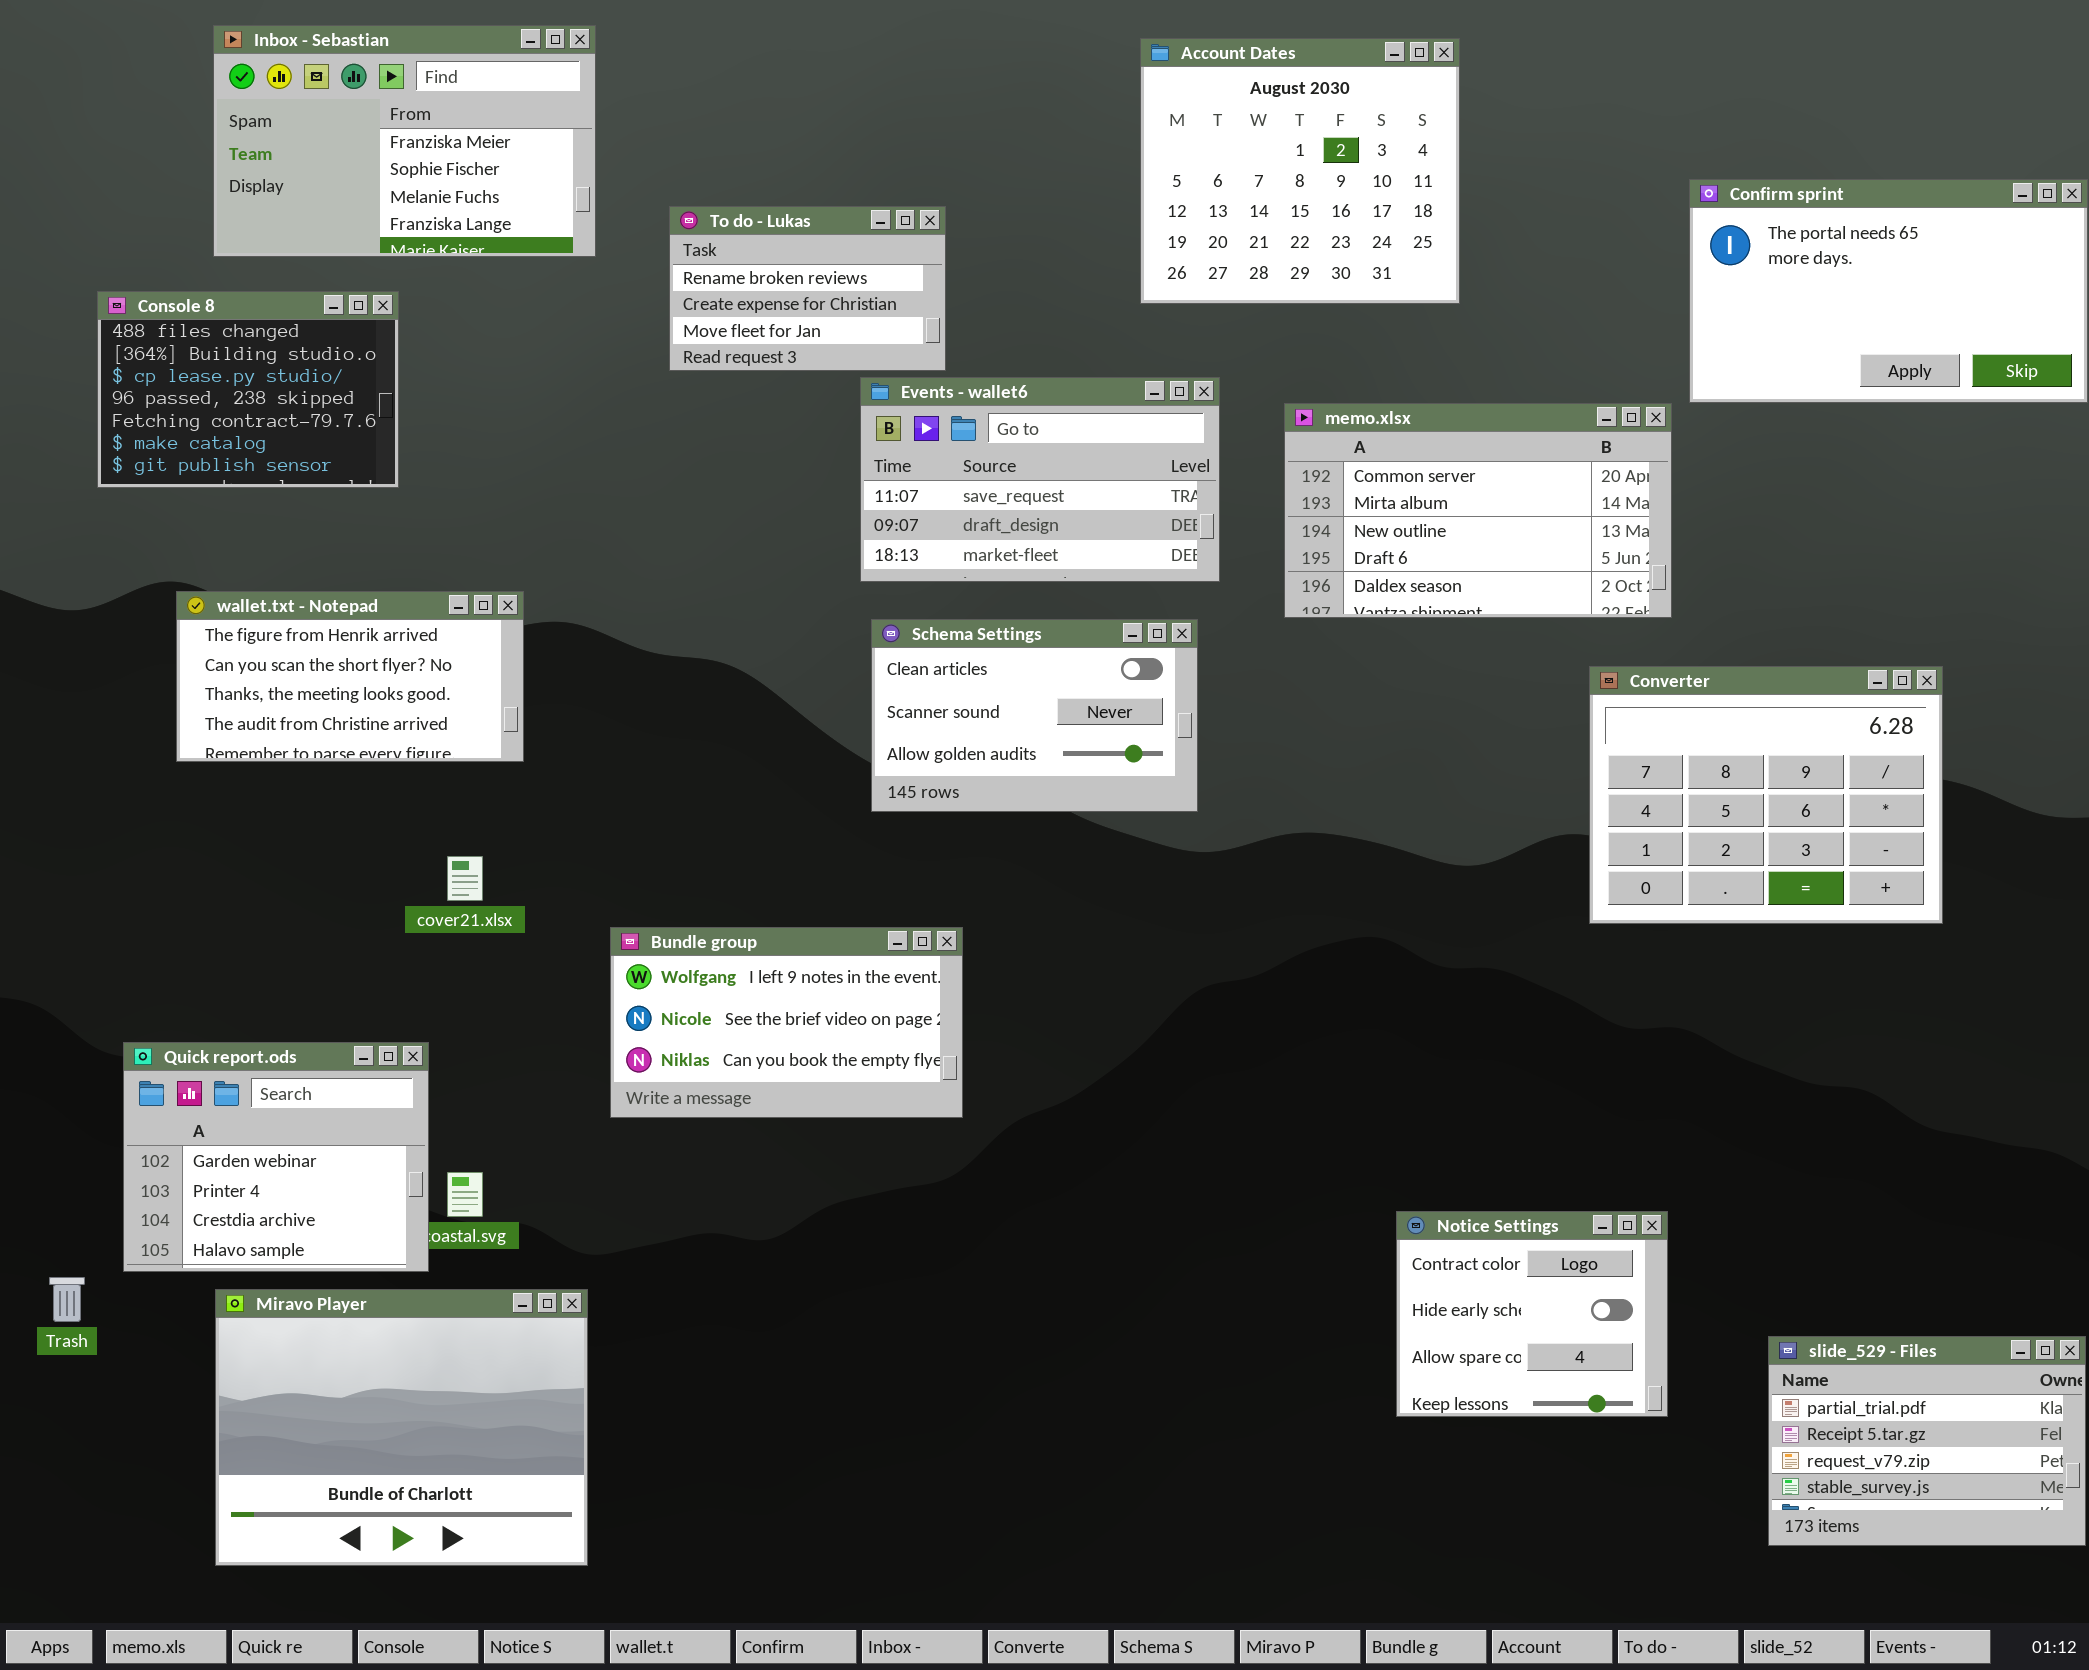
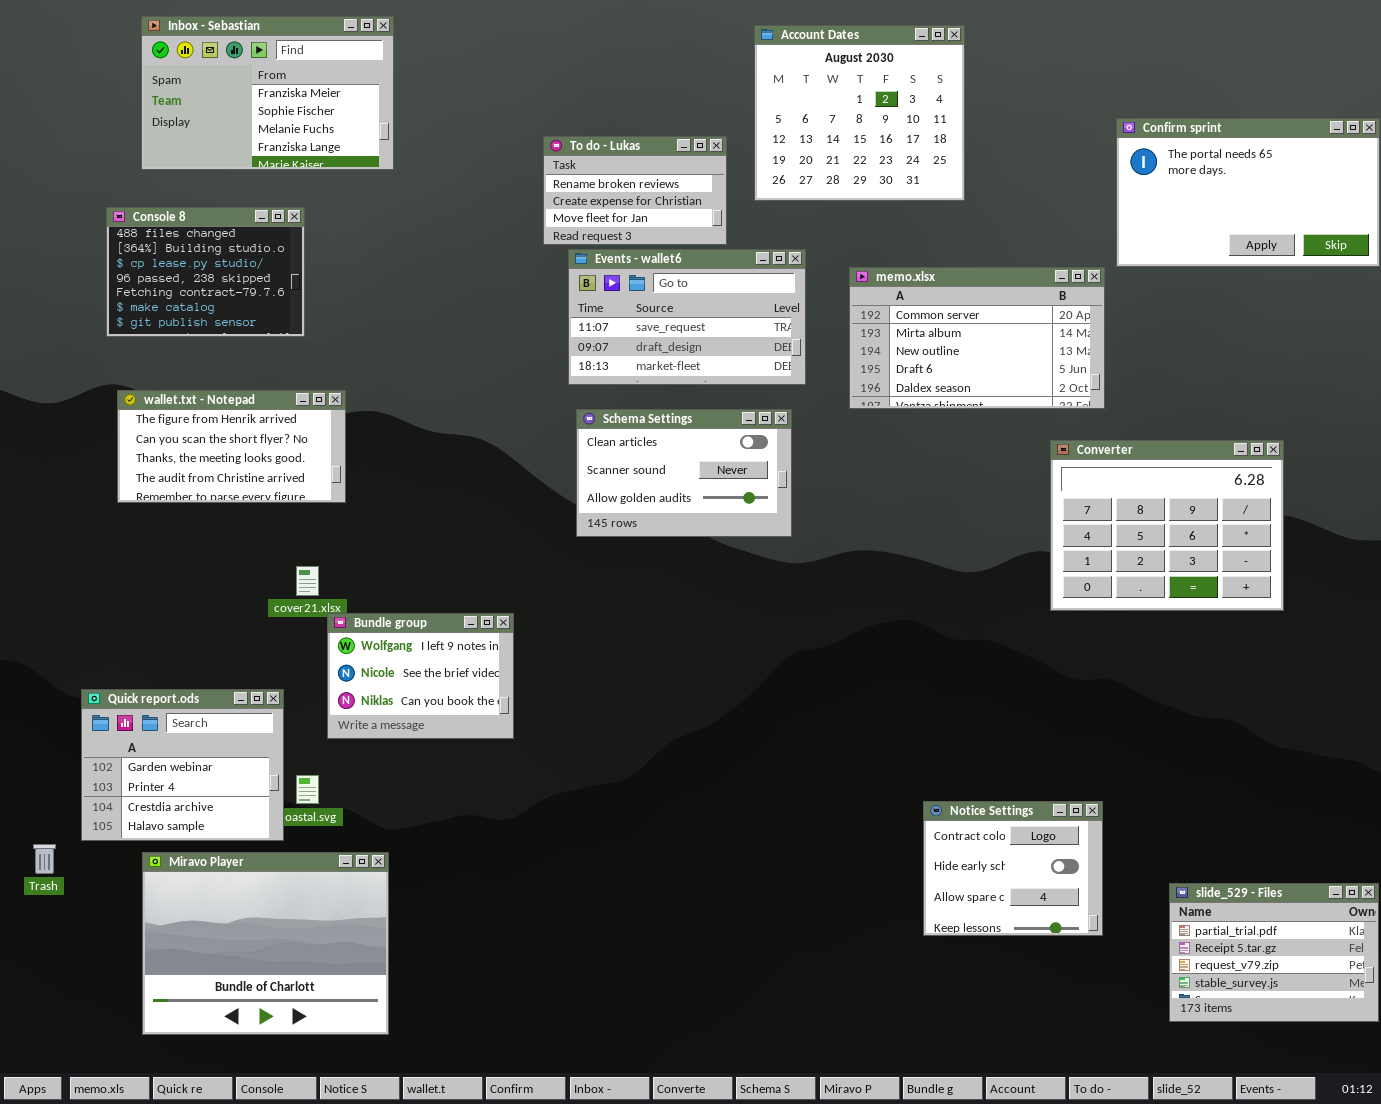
To do - Lukas: [669,206,946,371] -> [543,136,727,245], moved
Console 8: [97,291,399,488] -> [106,207,305,337], moved
Bundle group: [610,927,963,1118] -> [327,613,514,739], moved, resized

